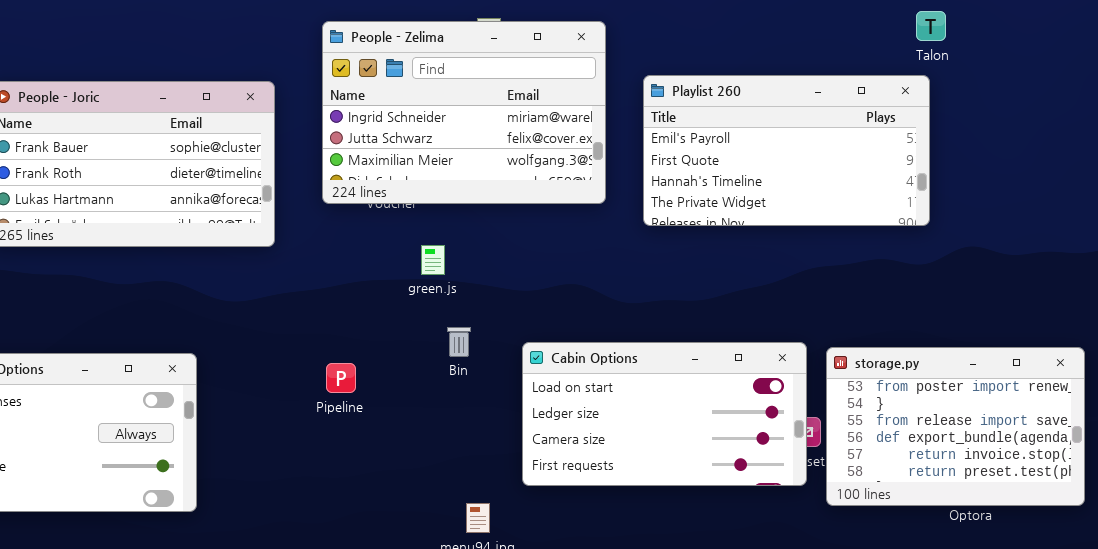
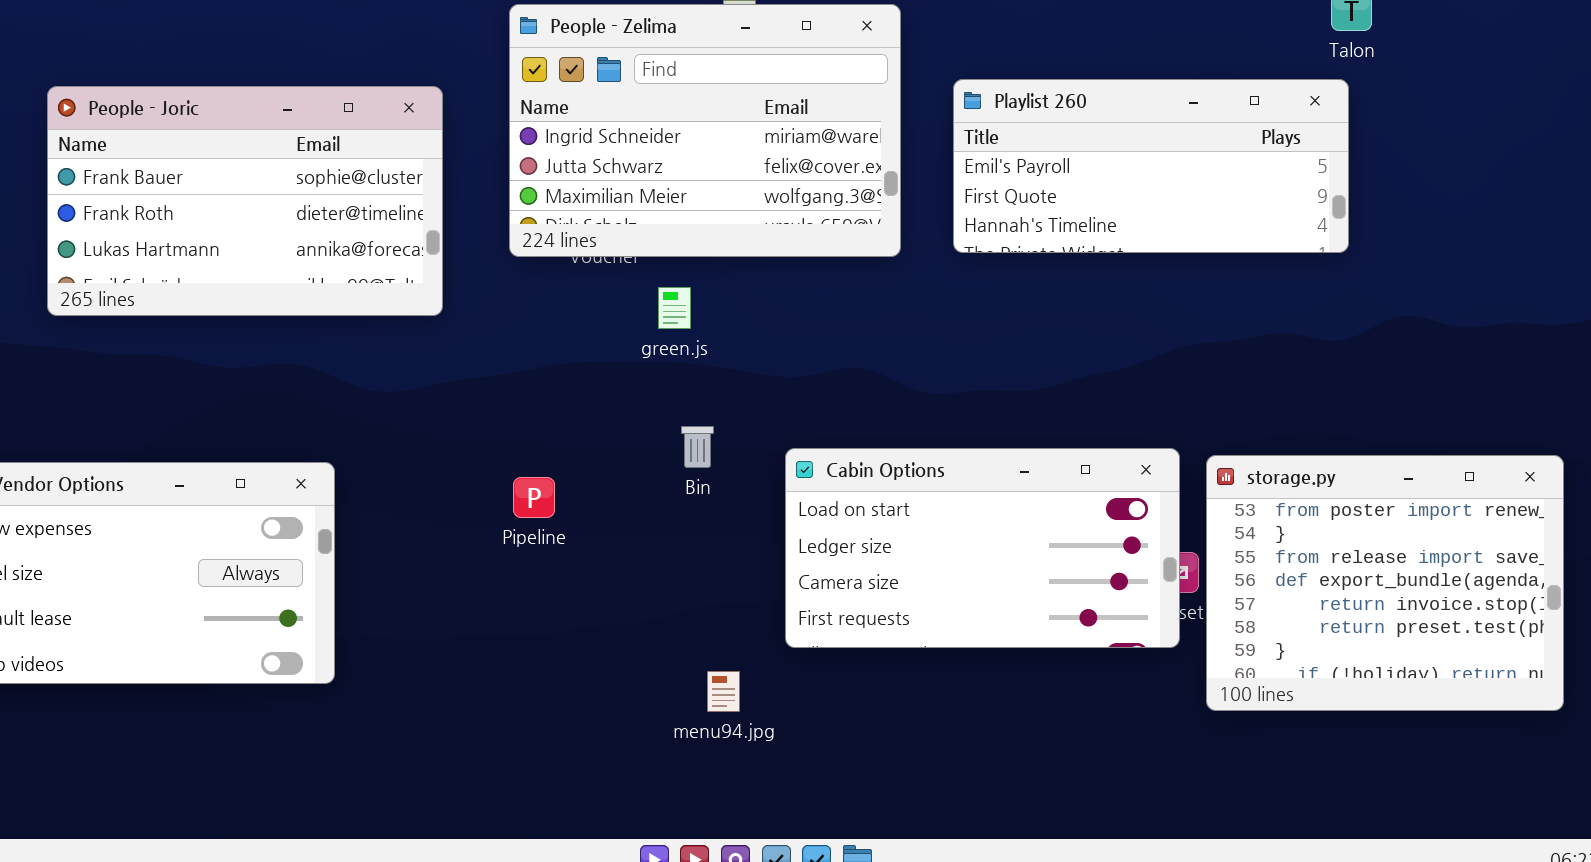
Playlist 260: [643,75,930,226] -> [953,79,1349,253], resized
green.js: [421,245,445,275] -> [658,287,691,329], moved
storage.py: [826,347,1085,506] -> [1206,455,1564,711], resized

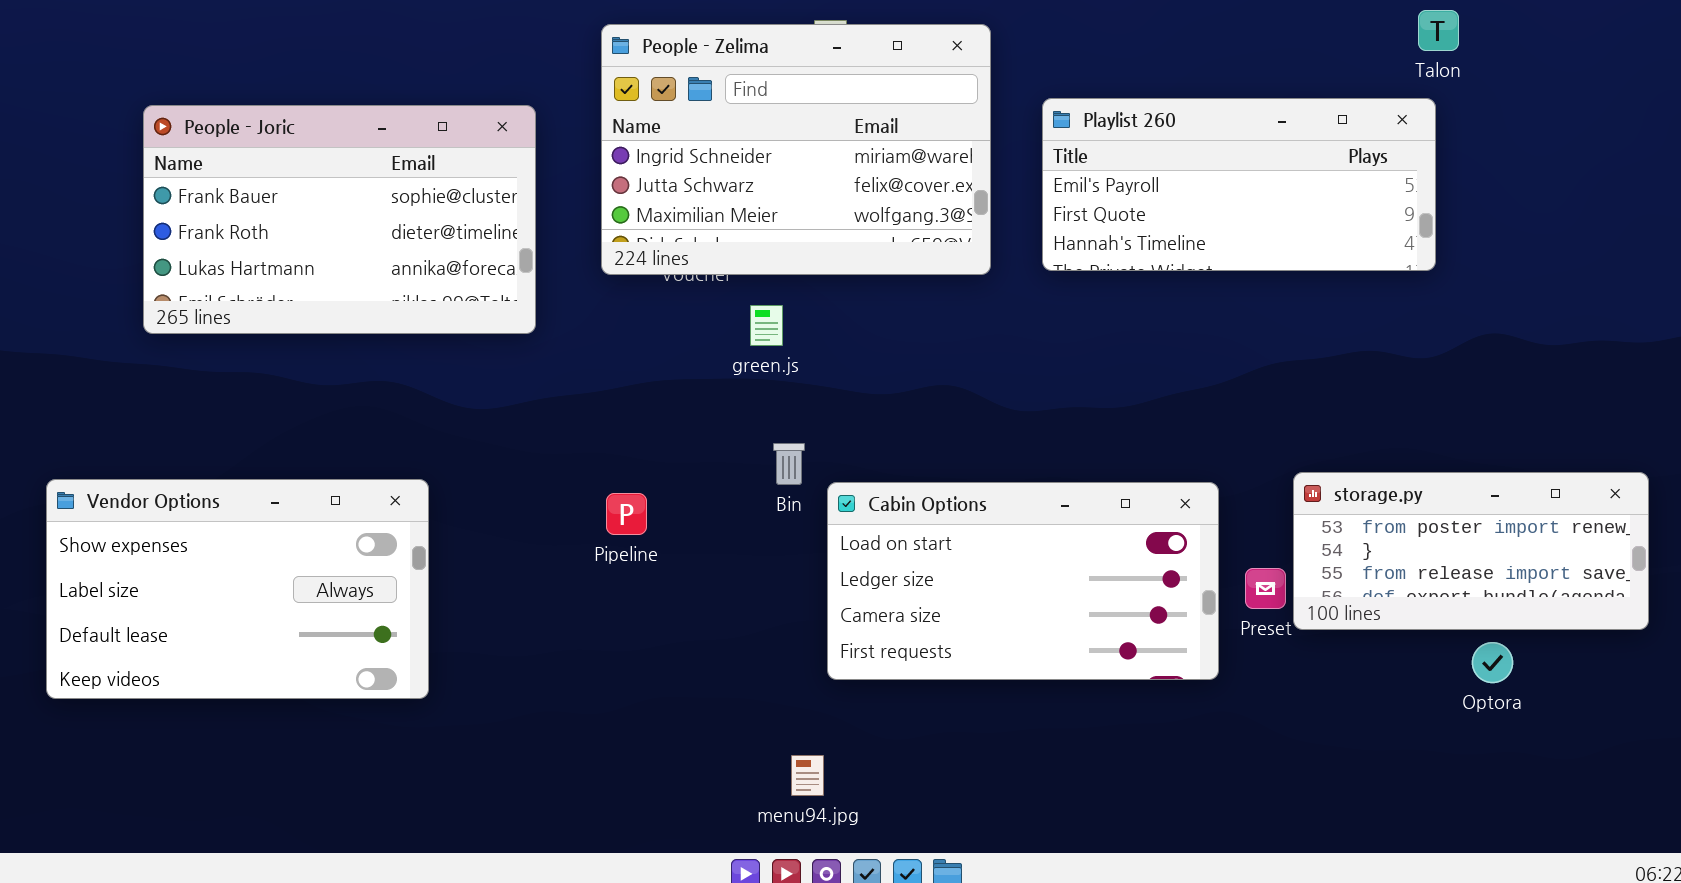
Cabin Options: [785,448,1180,648] -> [827,482,1219,680], moved
storage.py: [1206,455,1564,711] -> [1293,472,1649,630], resized
menu94.jpg: [707,671,740,712] -> [791,755,824,796], moved

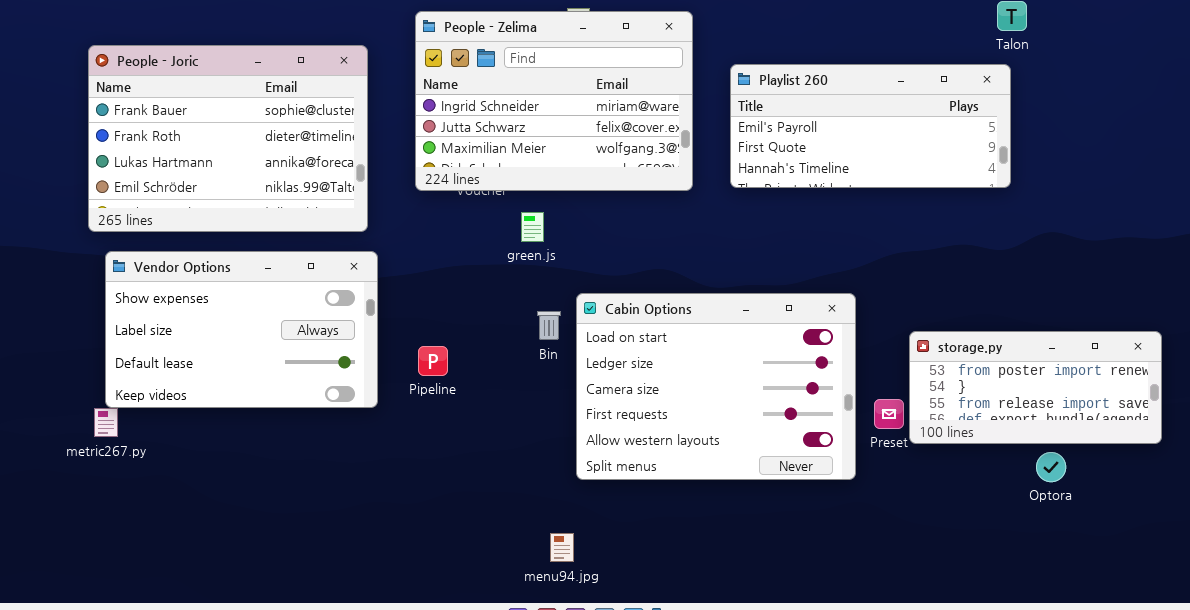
People - Joric: [143,105,536,334] -> [88,45,368,232], resized
Vendor Options: [46,479,429,699] -> [105,251,378,408], moved
Cabin Options: [827,482,1219,680] -> [576,293,856,480], resized

